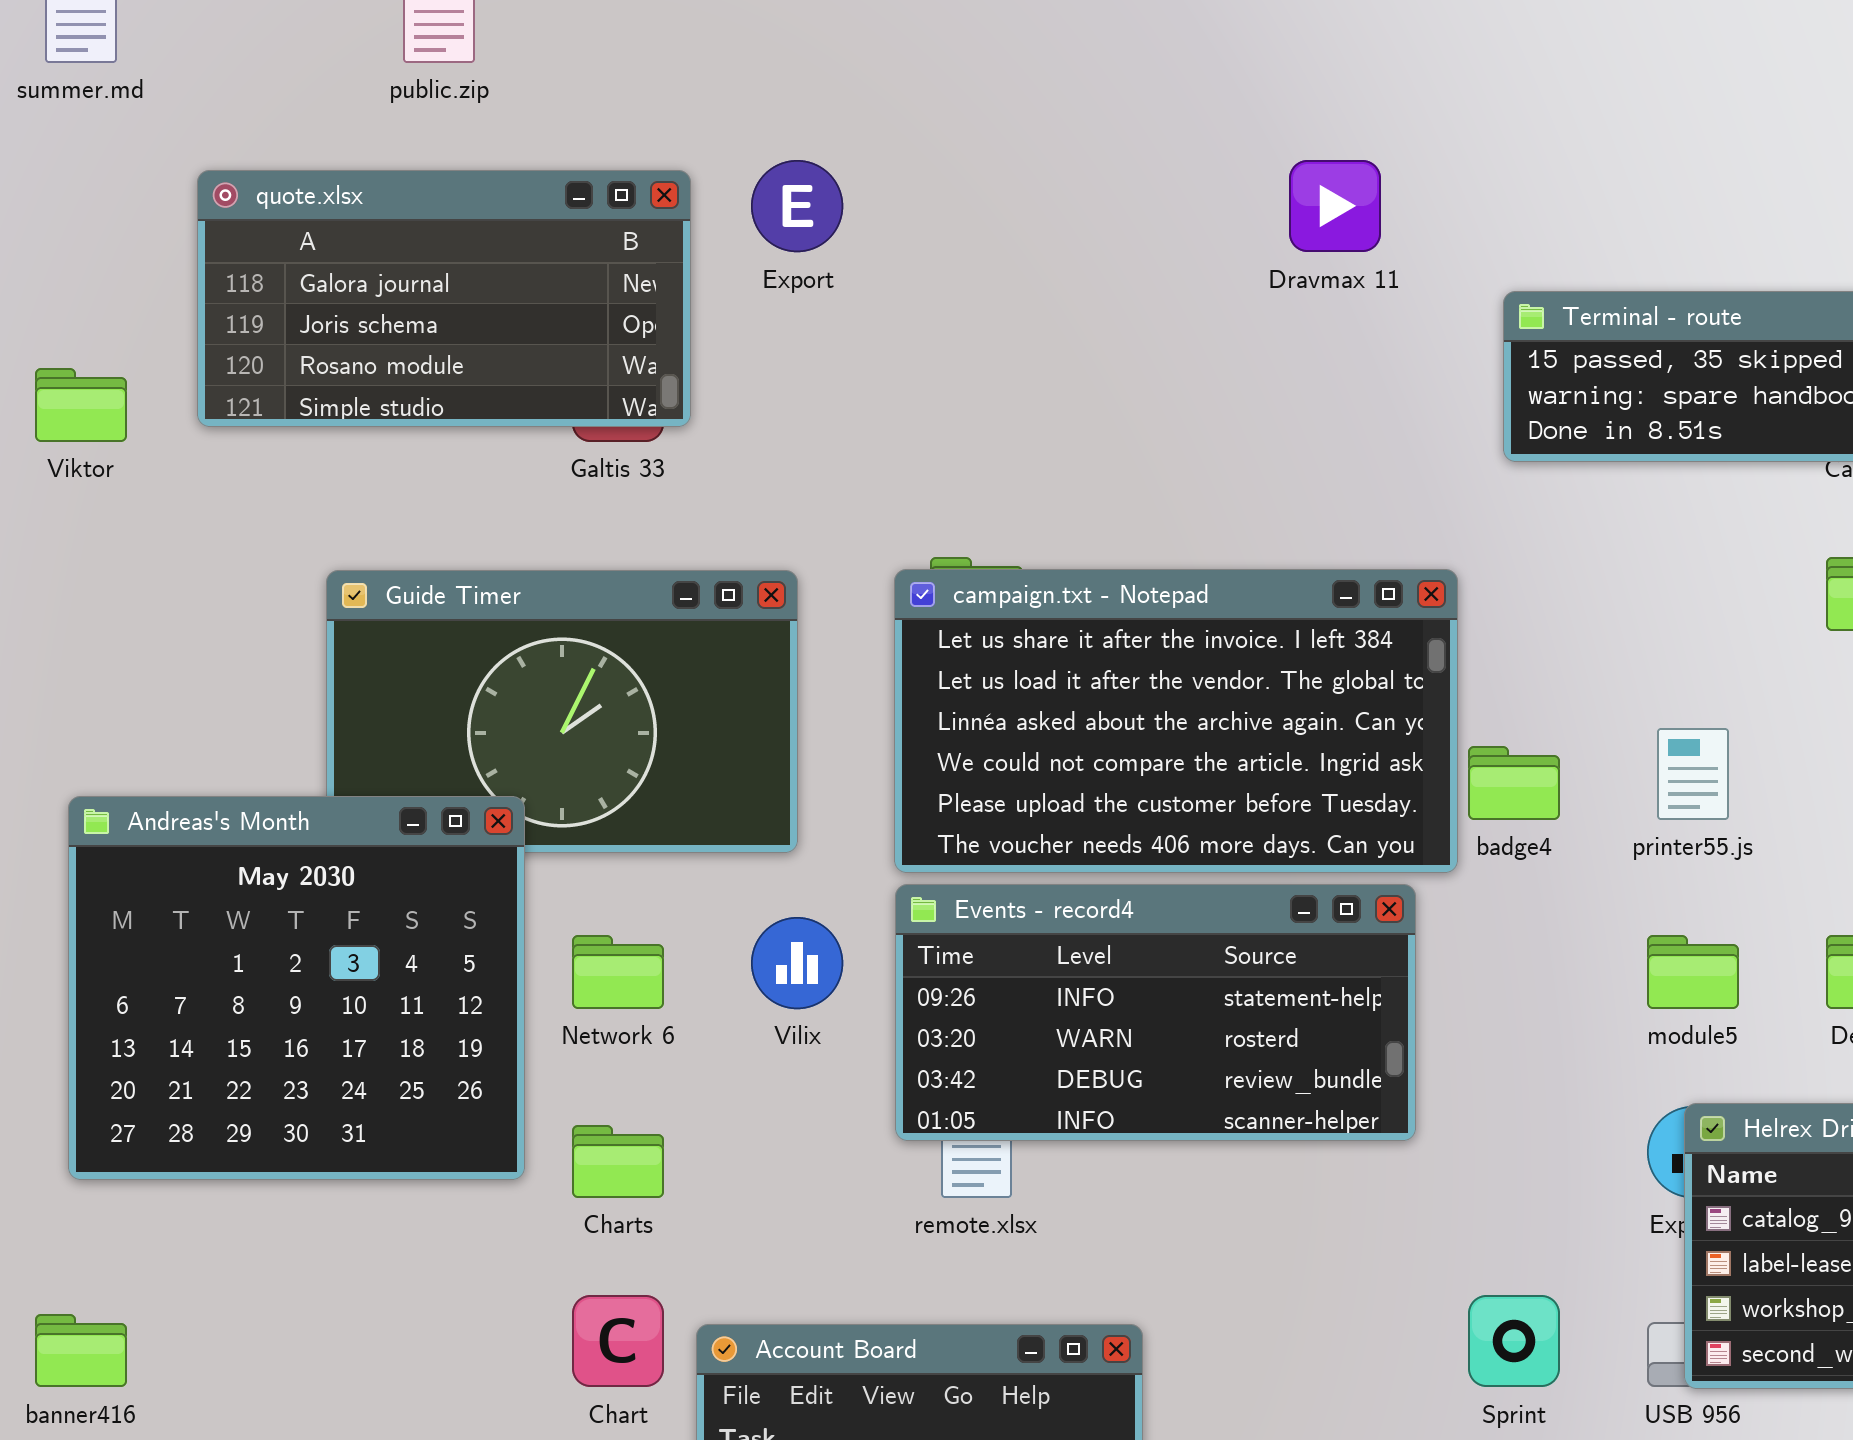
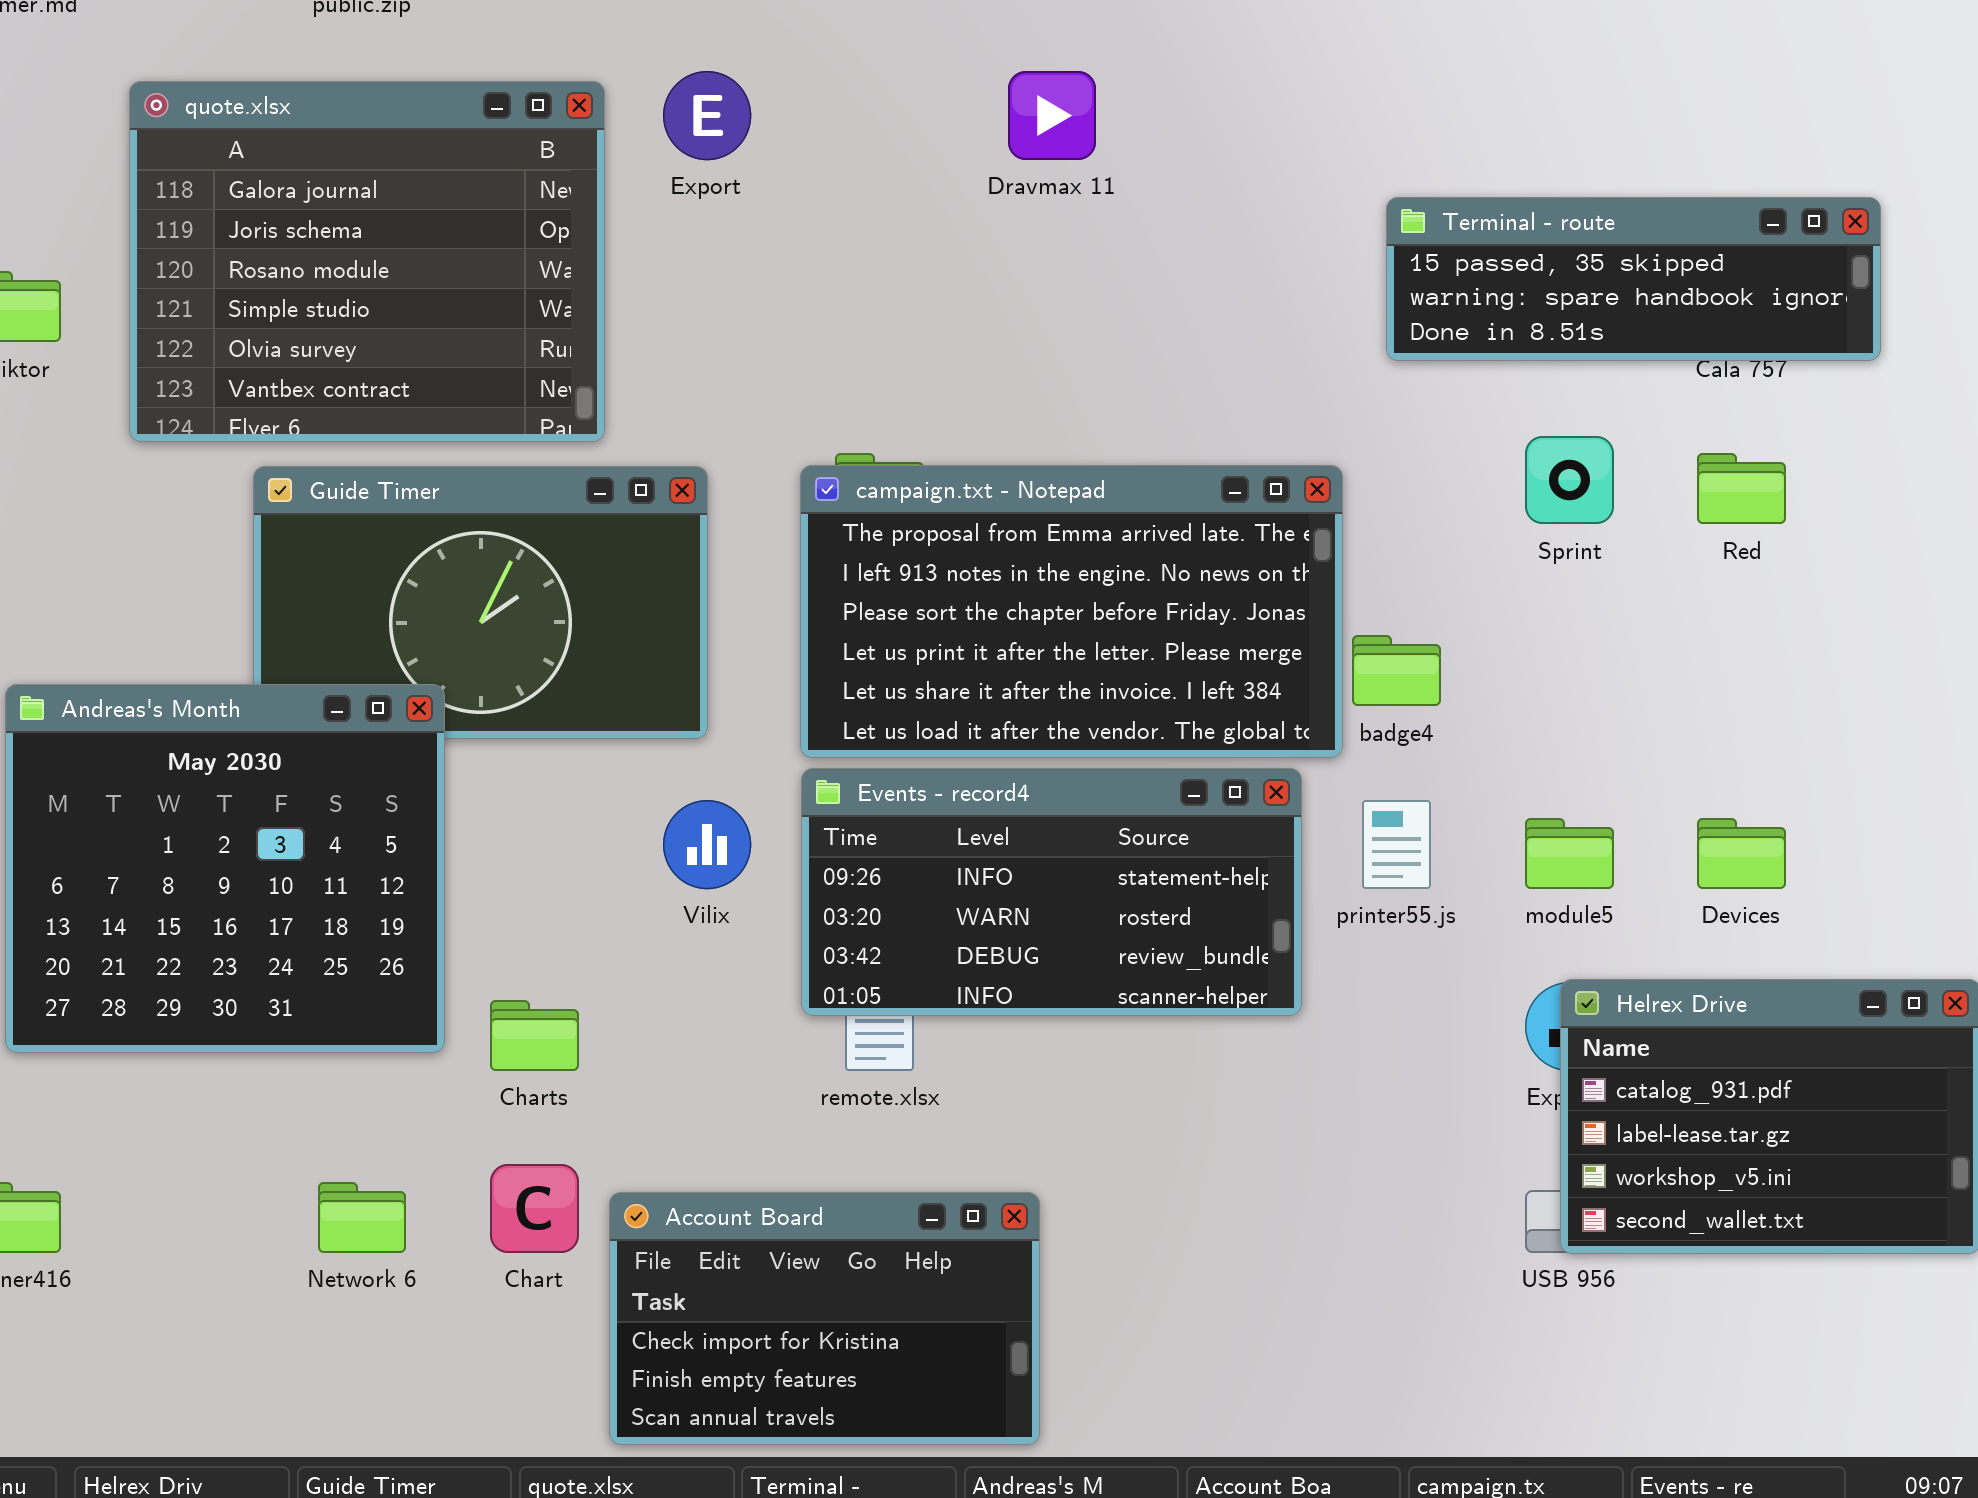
Dravmax 11: [1289,160,1381,252] -> [1008,71,1096,160], moved
quote.xlsx: [197,170,691,427] -> [129,81,605,442], resized
campaign.txt - Notepad: [894,569,1458,873] -> [800,465,1343,758], scrolled up 4 rows
printer55.js: [1657,728,1729,820] -> [1362,800,1431,889], moved
Network 6: [572,935,664,1009] -> [318,1182,406,1253], moved
Sprint: [1468,1295,1560,1387] -> [1525,436,1614,524], moved

